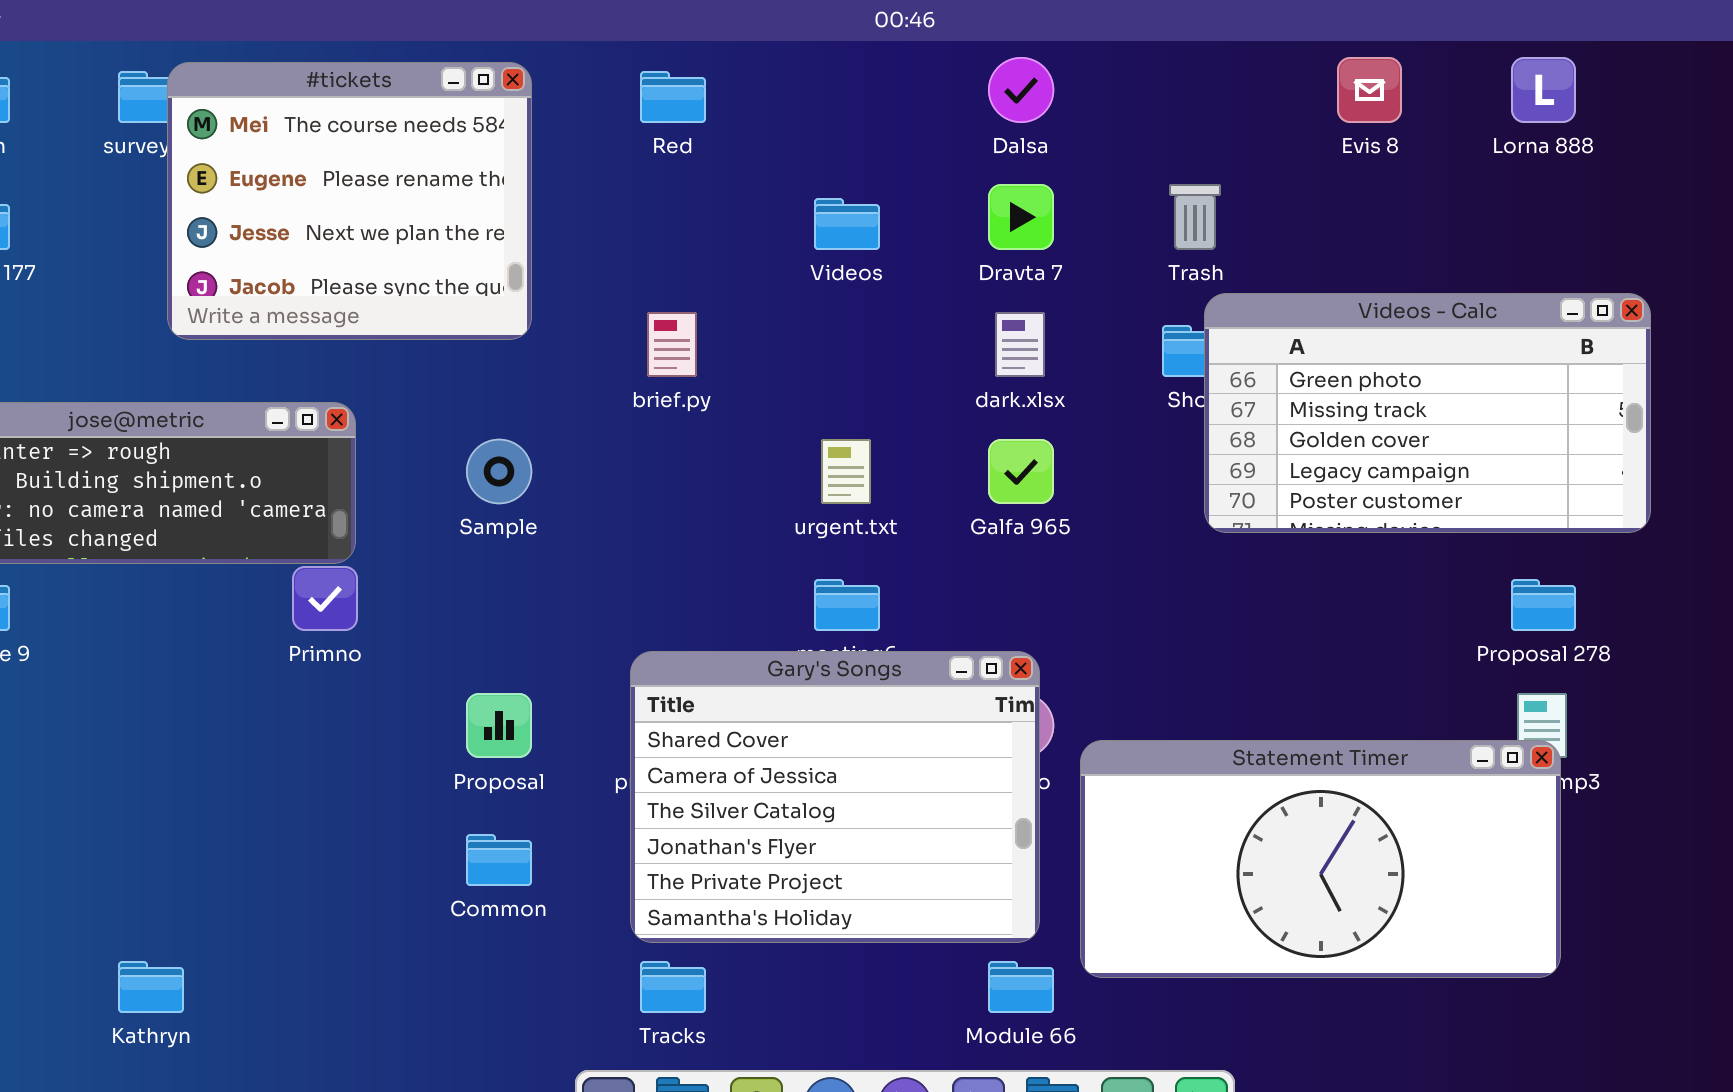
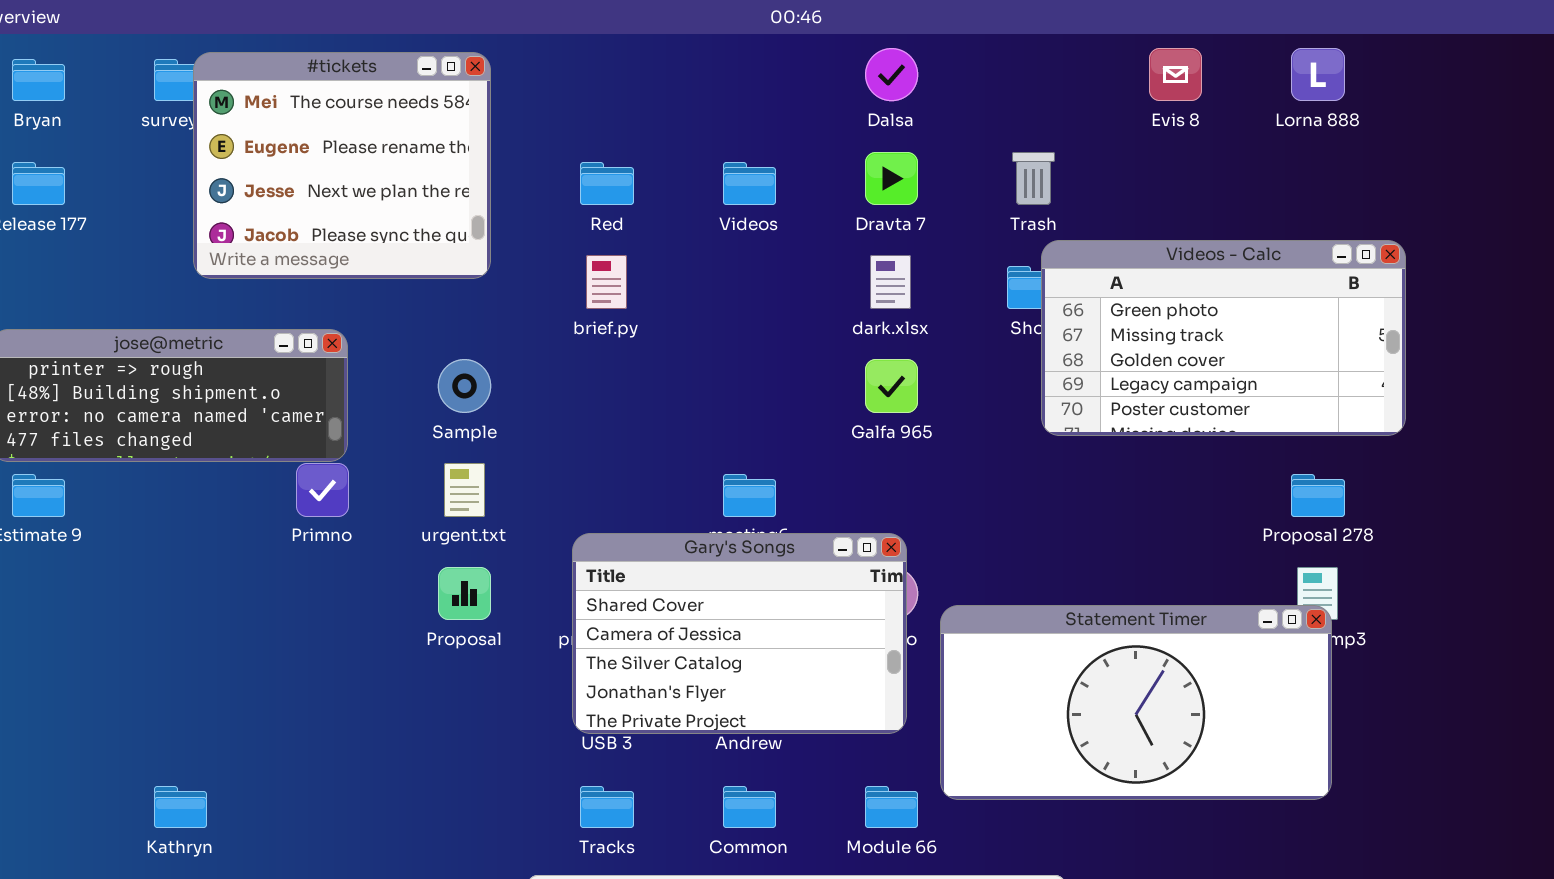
Red: [640,71,706,123] -> [580,162,634,205], moved
urgent.txt: [821,439,871,504] -> [444,463,485,517], moved
Gary's Songs: [630,651,1040,943] -> [572,533,907,734], resized
Common: [466,834,532,886] -> [723,786,776,828], moved

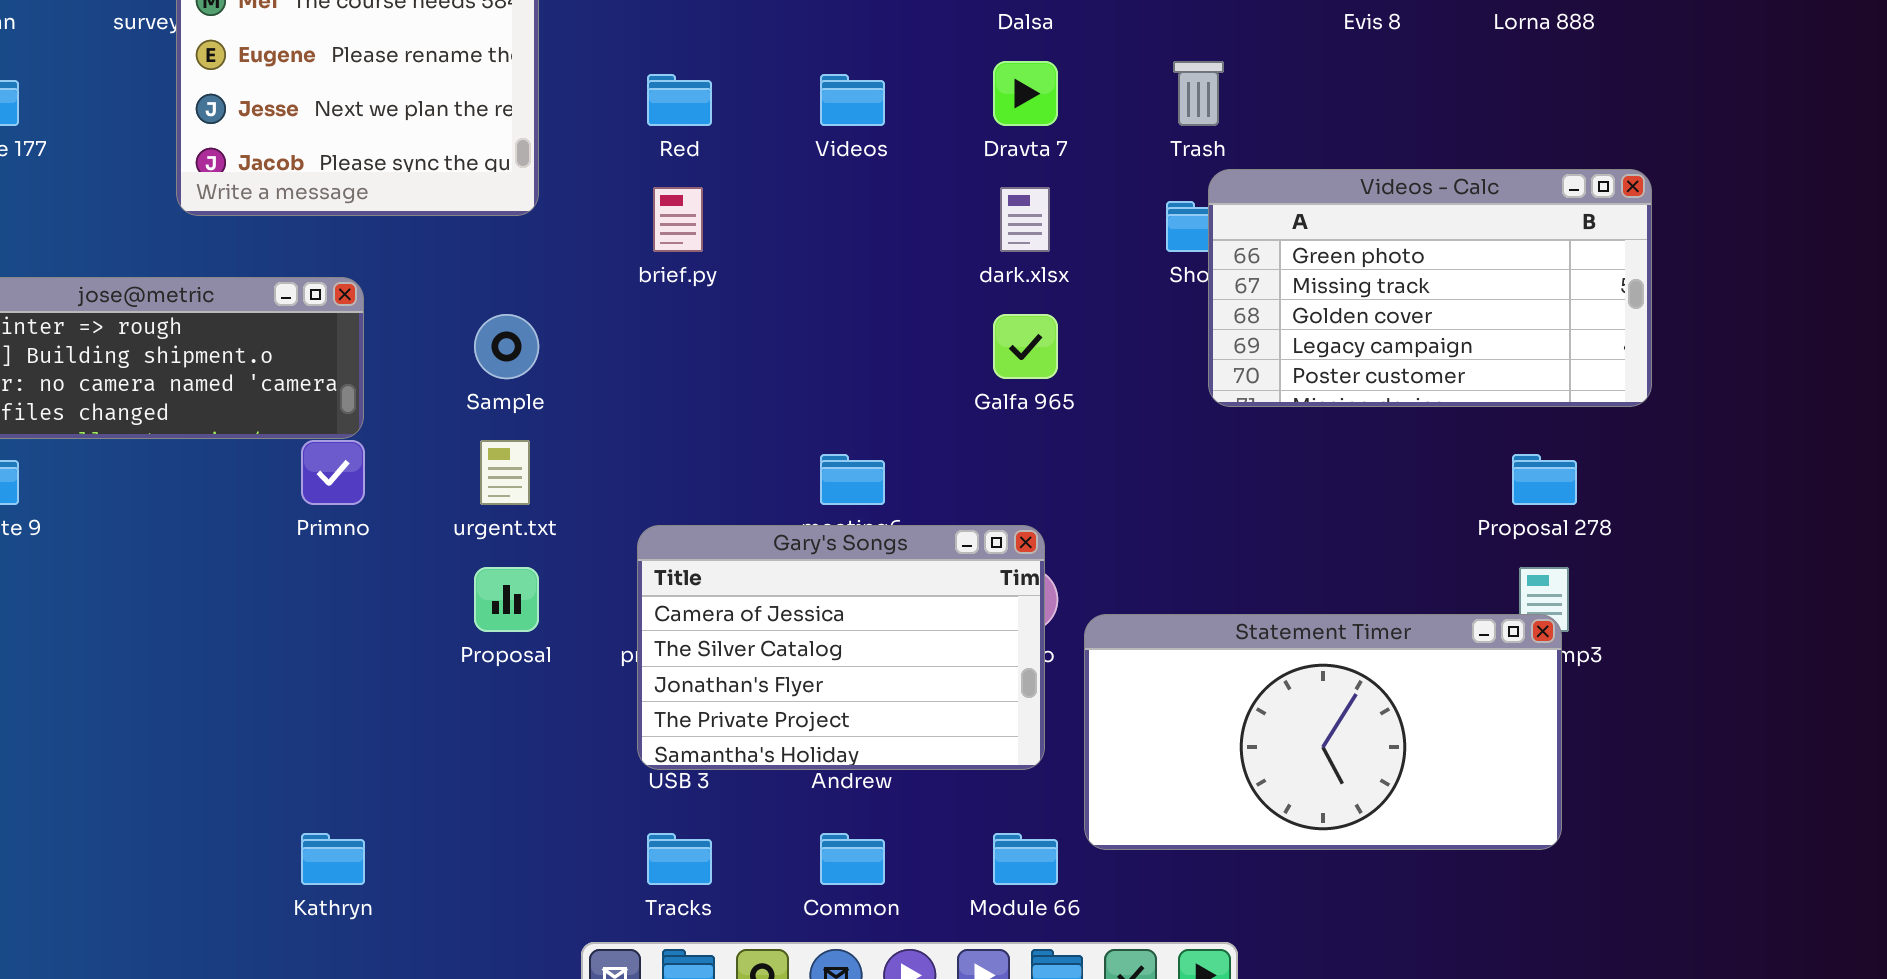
Gary's Songs: [572,533,907,734] -> [637,525,1045,770], scrolled down 1 row
Kathryn: [154,786,207,828] -> [301,833,365,885], moved

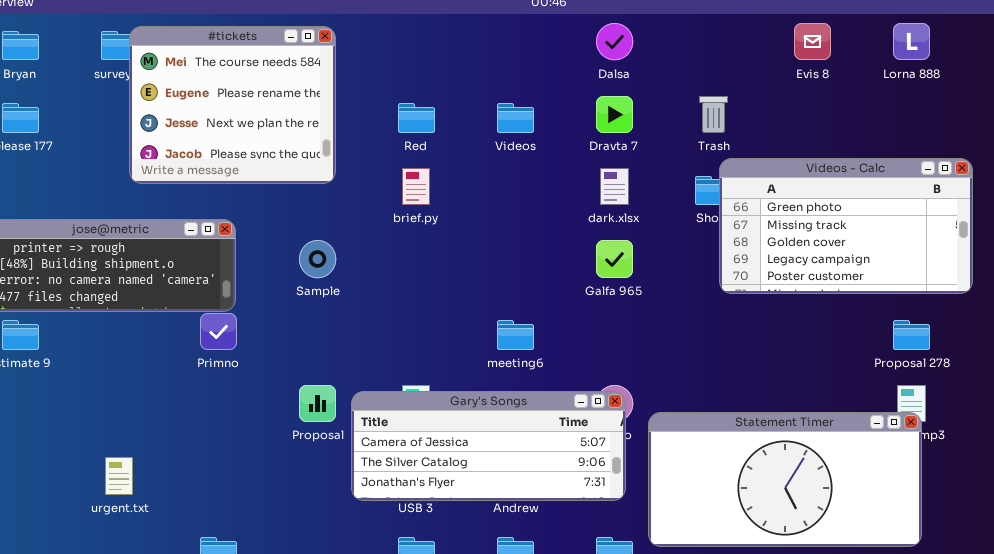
urgent.txt: [480,440,530,505] -> [105,457,133,495], moved
Gary's Songs: [637,525,1045,770] -> [351,391,626,501], resized

